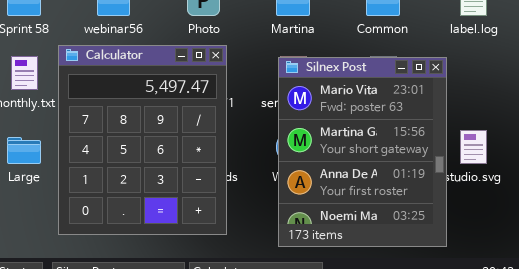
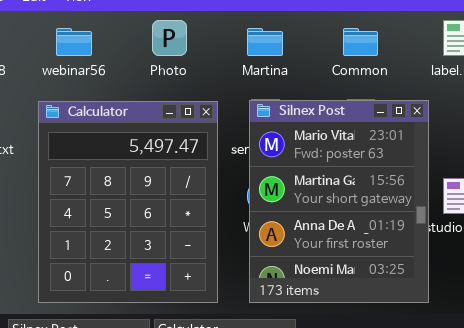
Calculator: [58,45,227,235] -> [38,101,218,303], moved

